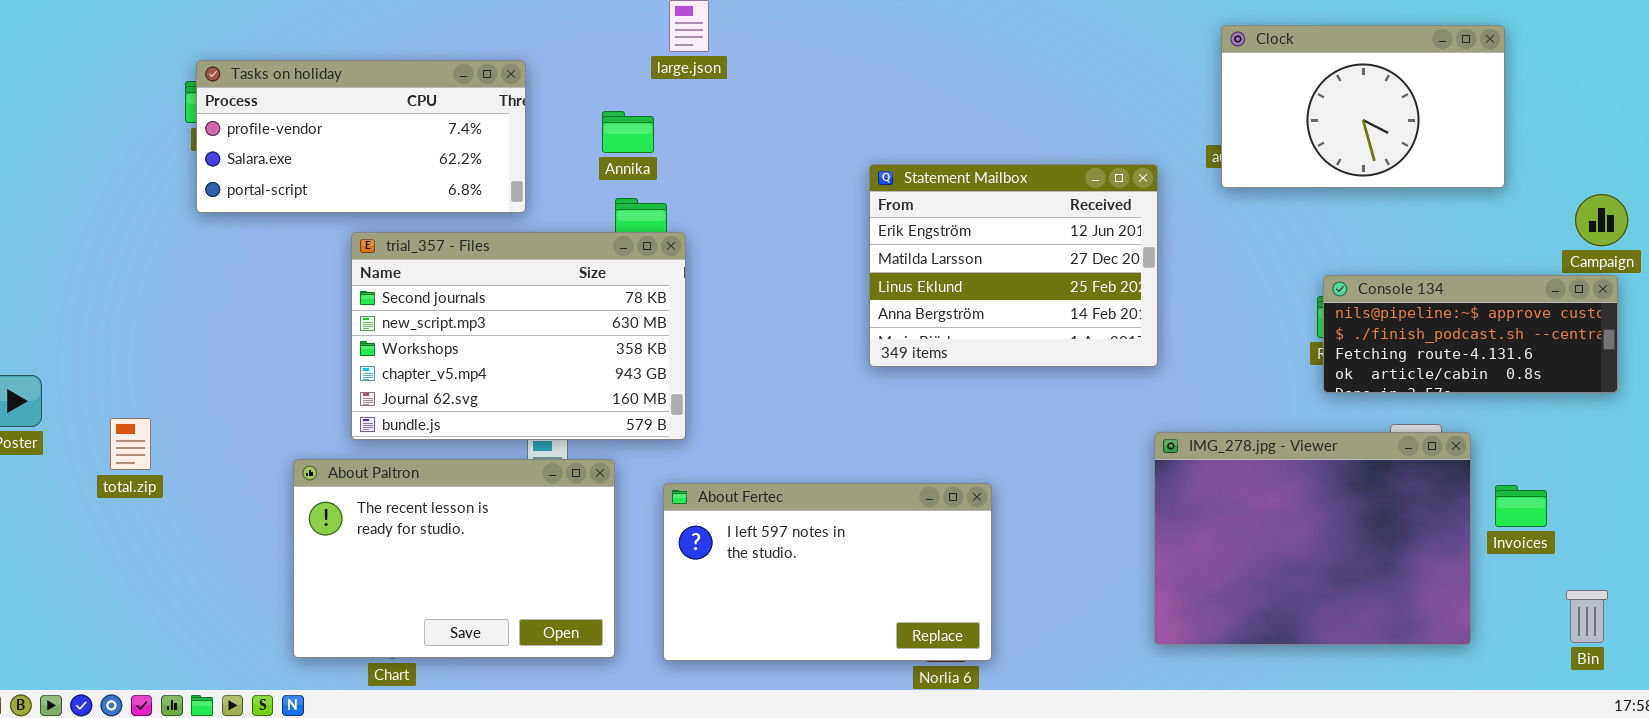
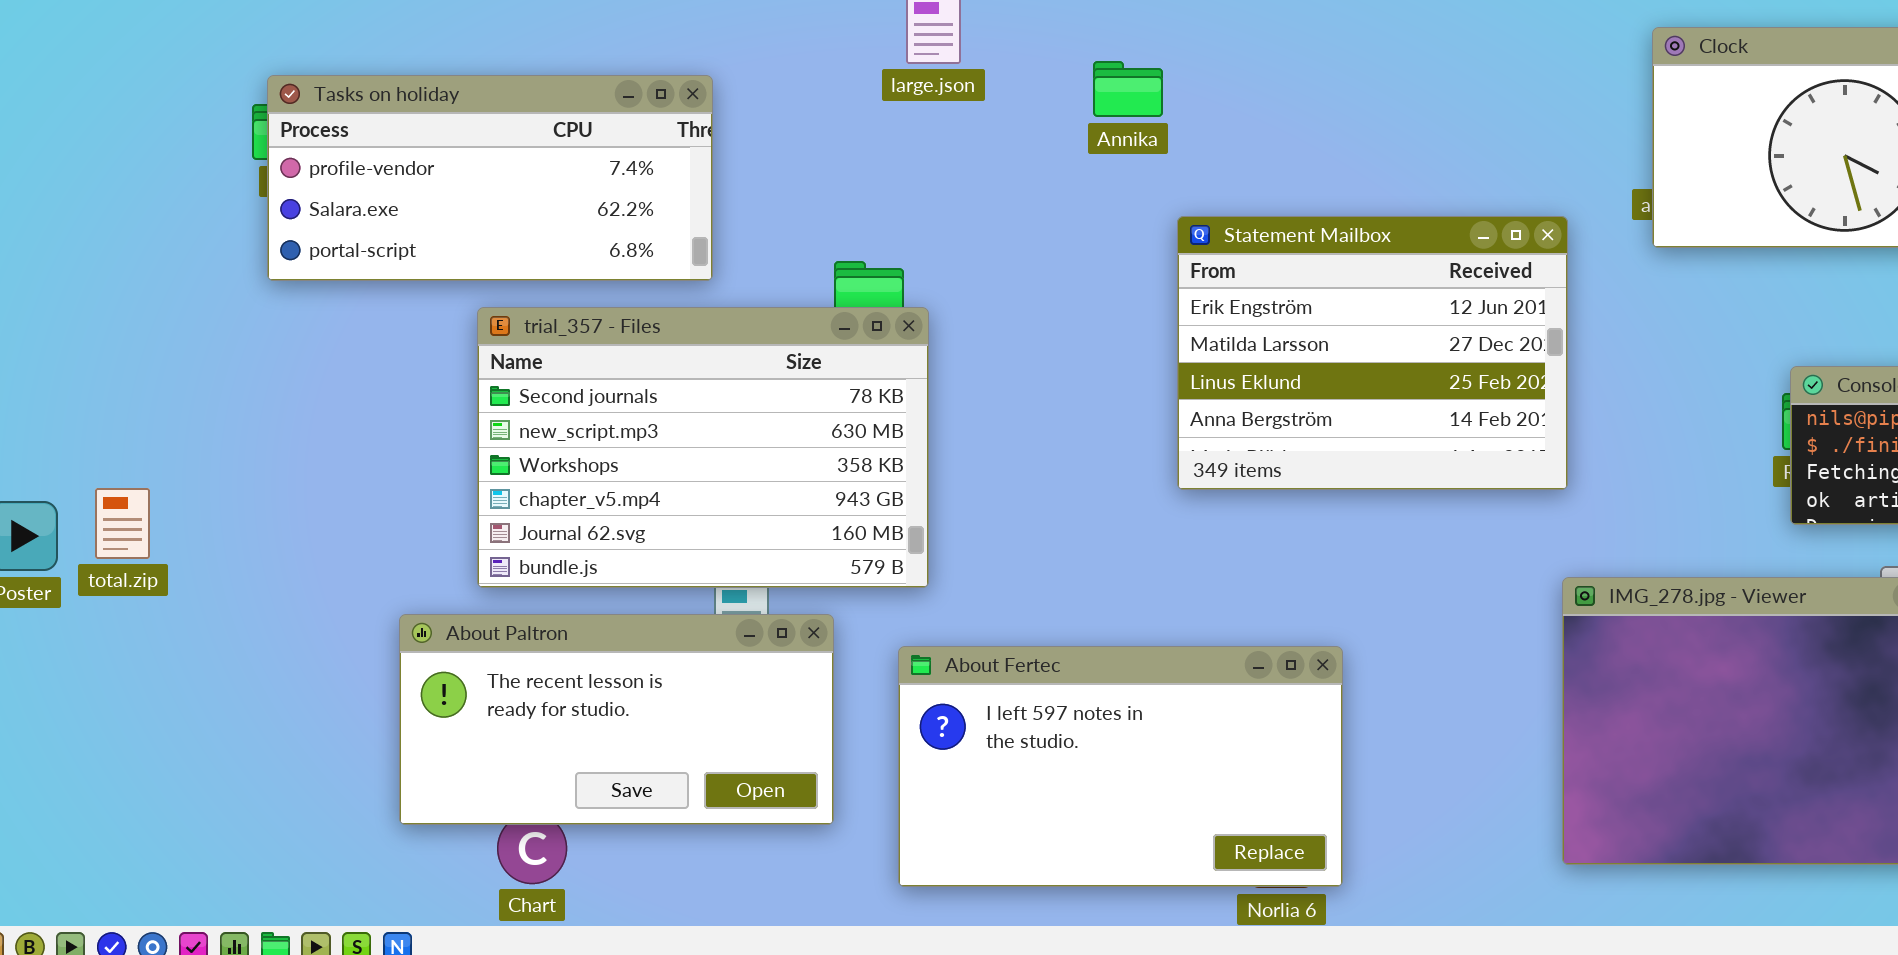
Annika: [602,111,654,153] -> [1093,61,1163,117], moved
total.zip: [110,418,151,470] -> [95,488,150,559], moved
About Paltron: [293,459,615,658] -> [399,614,834,825], resized

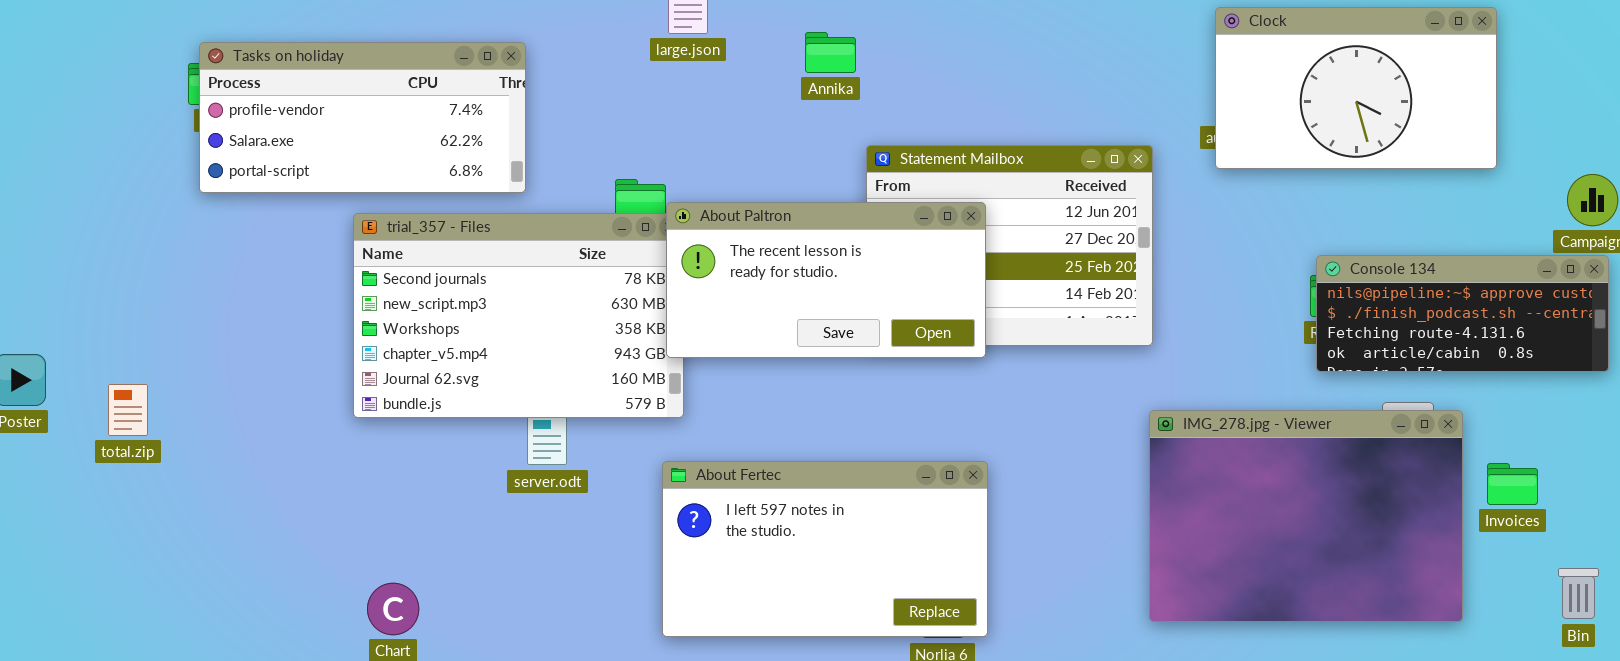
total.zip: [95,488,150,559] -> [108,384,148,436], moved
About Paltron: [399,614,834,825] -> [666,202,986,358], moved

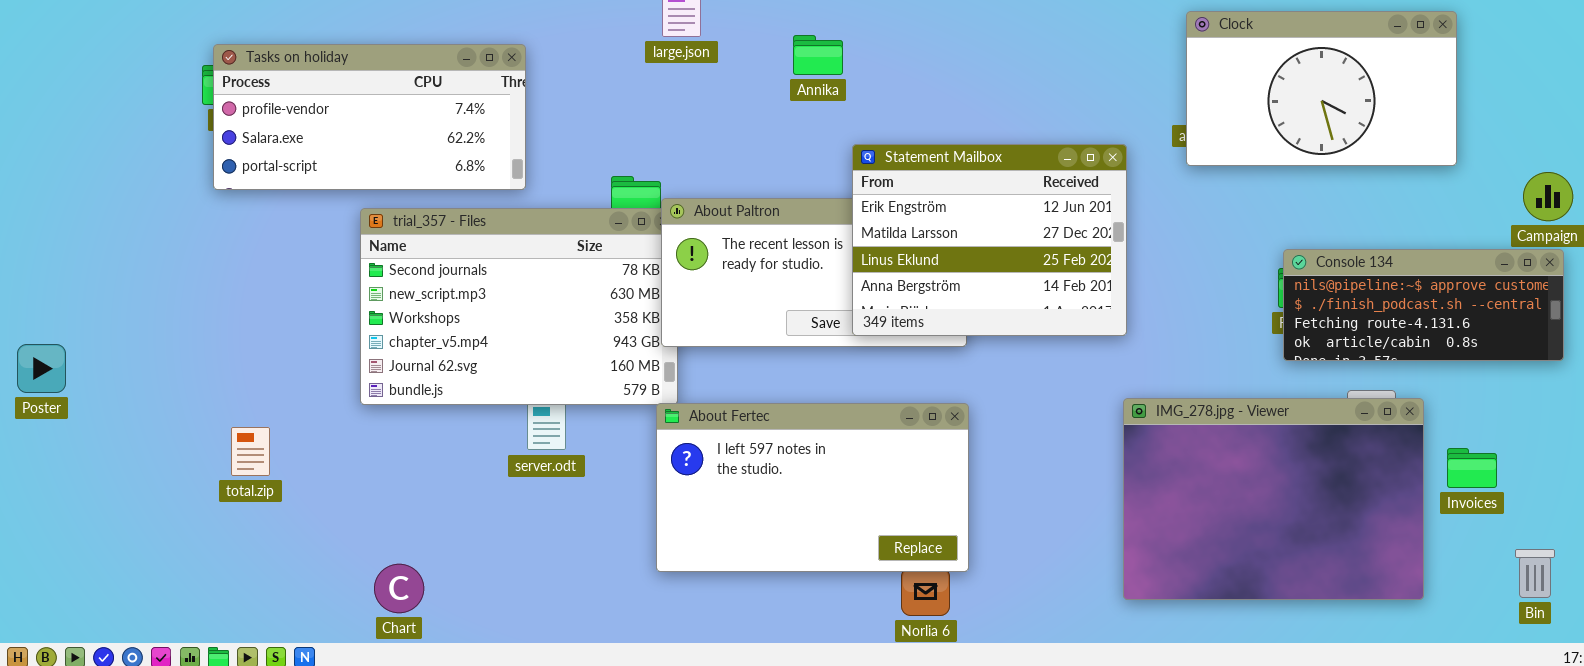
Statement Mailbox: [866,145,1153,346] -> [852,144,1127,336], raised
total.zip: [108,384,148,436] -> [231,427,270,476], moved
About Fertec: [662,461,988,637] -> [656,403,969,572], moved

